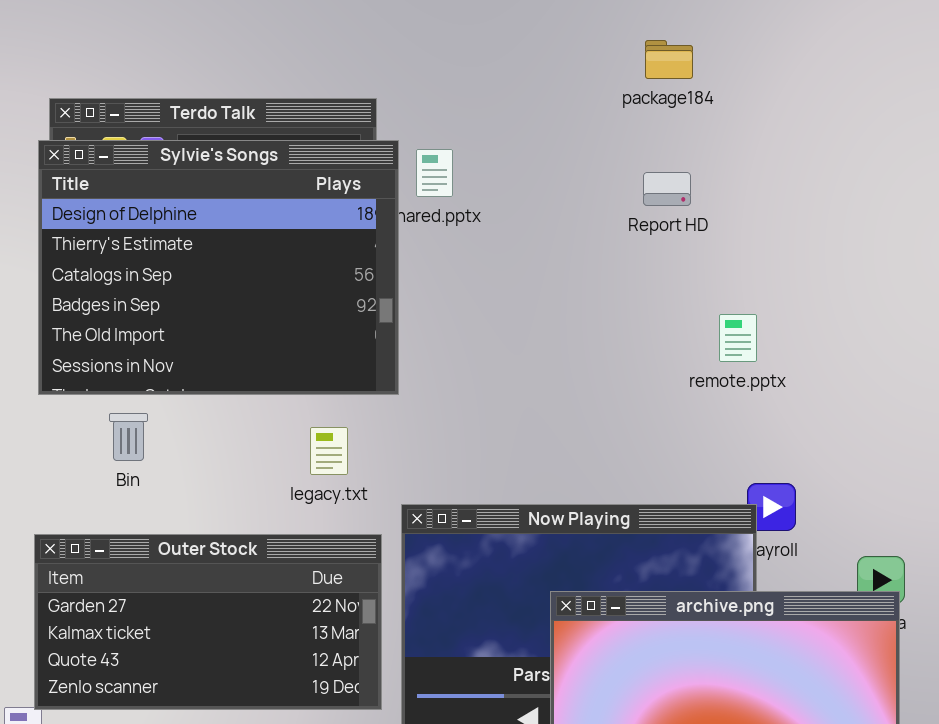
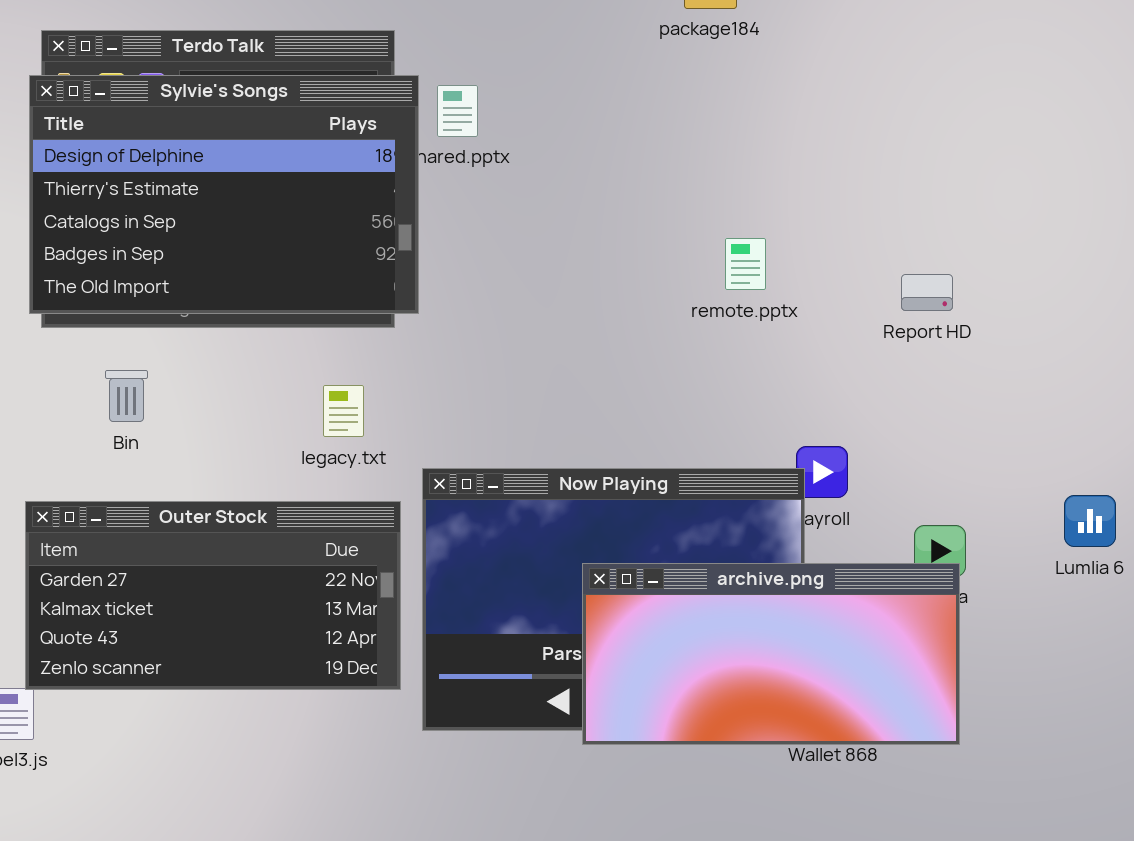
Sylvie's Songs: [38,140,399,395] -> [29,75,419,314], resized
Report HD: [643,172,691,206] -> [901,274,953,311], moved
remote.pptx: [719,314,757,362] -> [725,238,766,290], moved

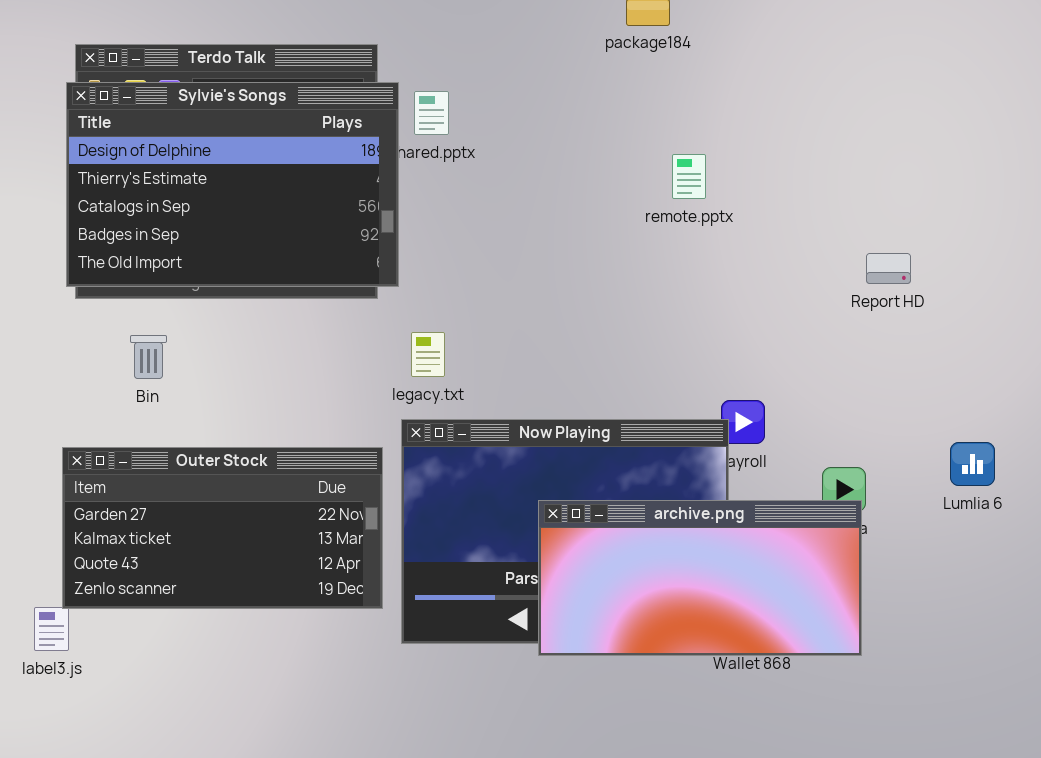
remote.pptx: [725,238,766,290] -> [672,154,706,199], moved
Report HD: [901,274,953,311] -> [866,253,911,284], moved
legacy.txt: [323,385,364,437] -> [411,332,445,377], moved

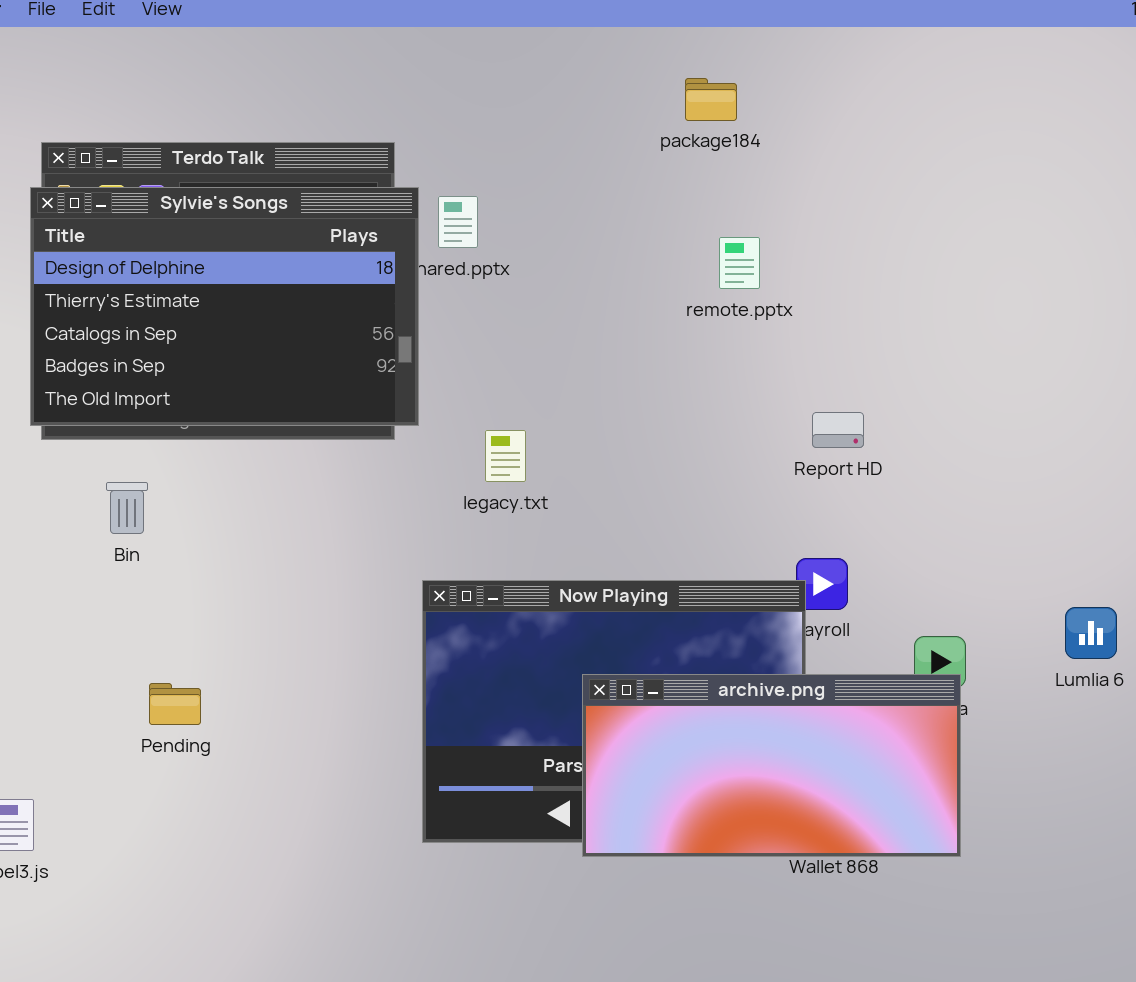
remote.pptx: [672,154,706,199] -> [719,237,760,289], moved
Report HD: [866,253,911,284] -> [812,412,864,448], moved
legacy.txt: [411,332,445,377] -> [485,430,526,482], moved
Outer Stock: [62,447,383,609] -> none, closed

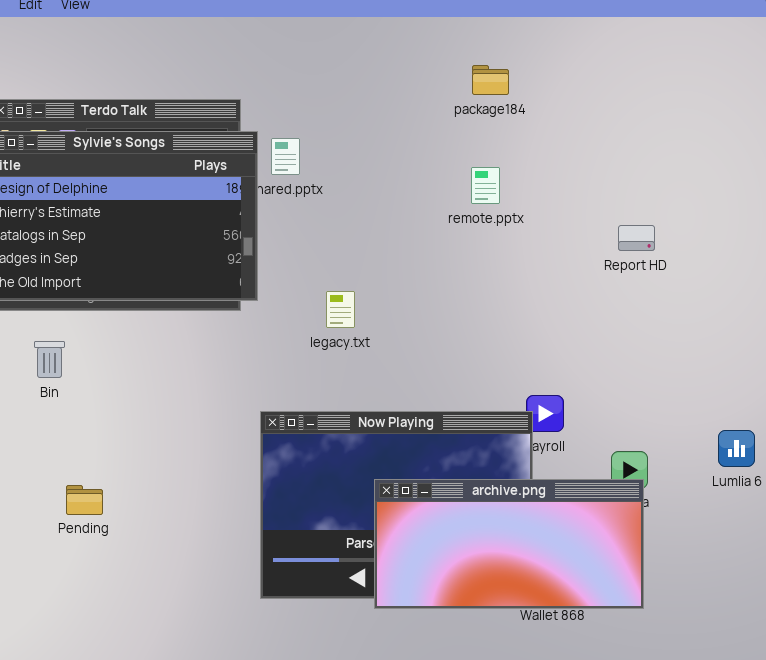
package184: [685,78,737,121] -> [472,65,509,95], moved
Report HD: [812,412,864,448] -> [618,225,655,251], moved
legacy.txt: [485,430,526,482] -> [326,291,355,328], moved

